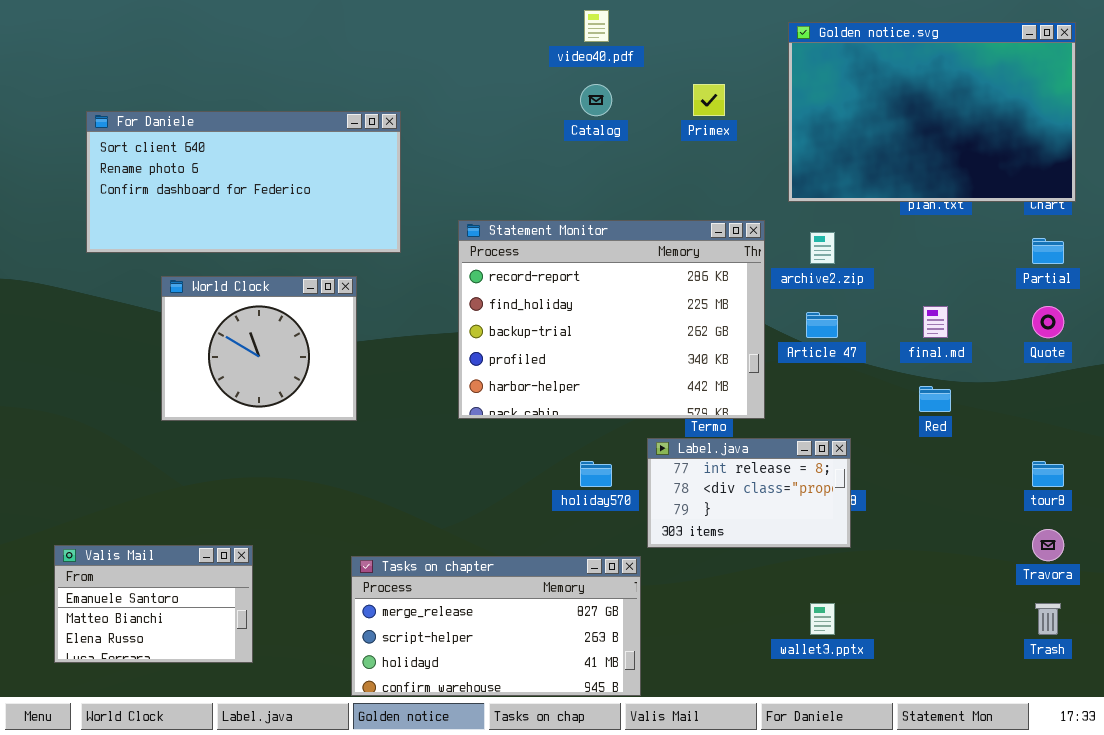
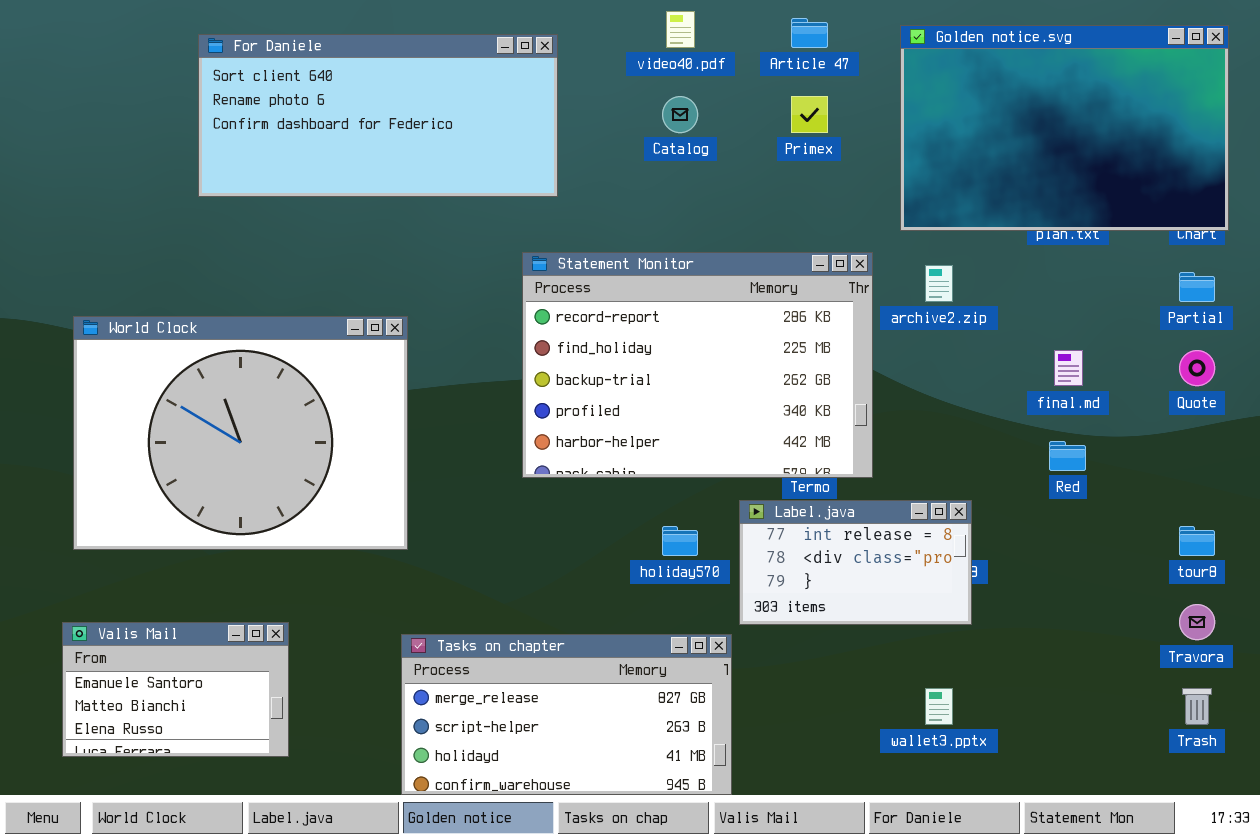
For Daniele: [86,111,401,253] -> [198,34,558,197], moved
World Clock: [161,276,357,421] -> [73,316,408,550], resized
Article 47: [806,312,838,338] -> [791,18,828,48], moved

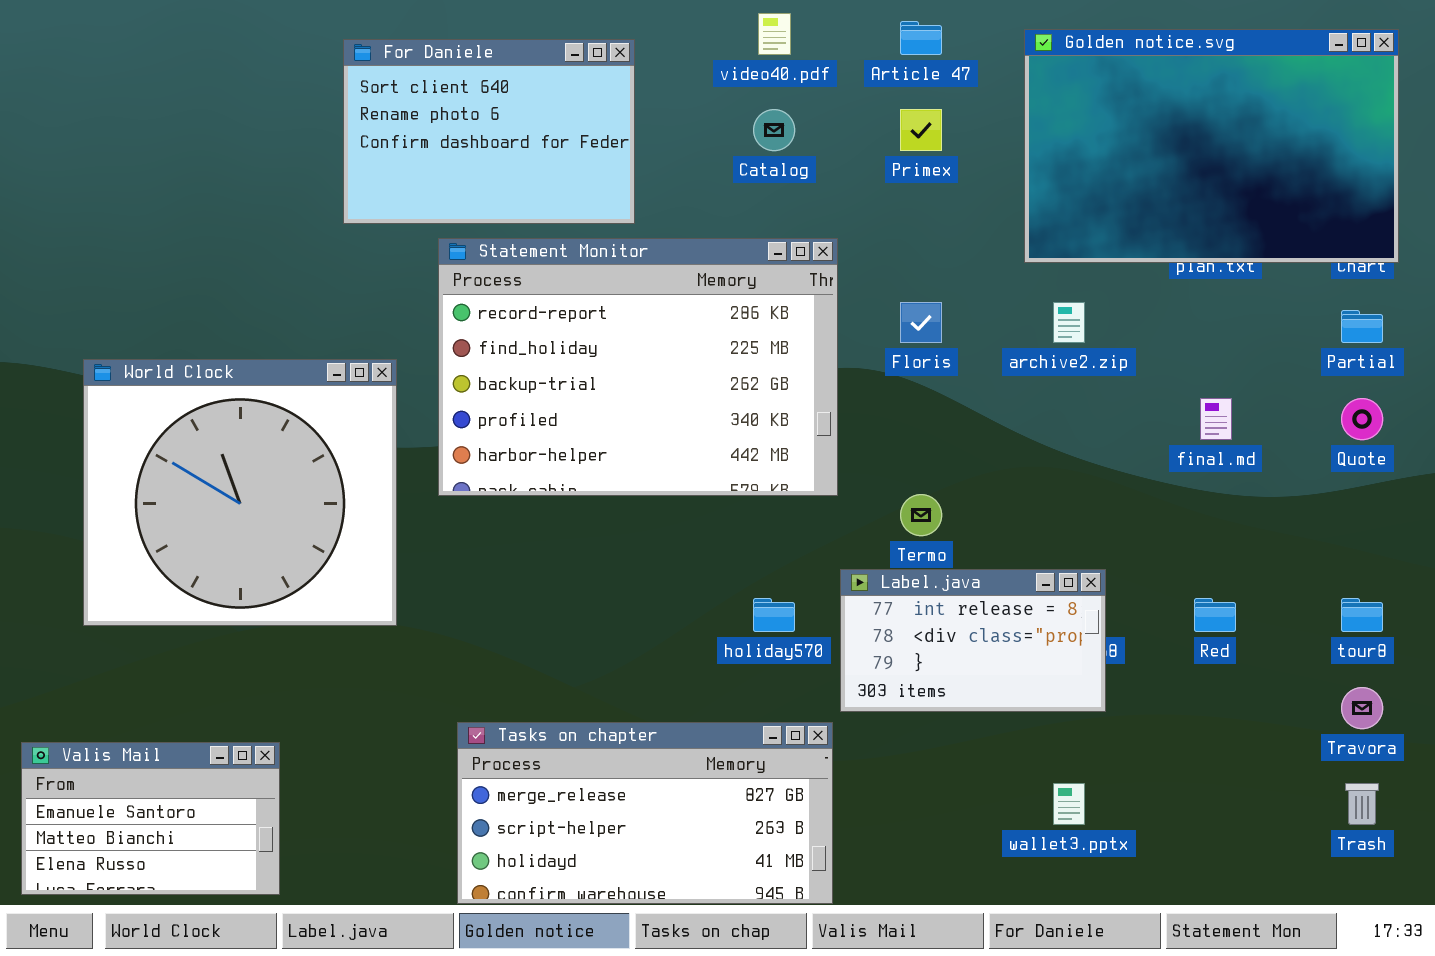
For Daniele: [198,34,558,197] -> [343,39,635,224], resized
Statement Monitor: [522,252,873,478] -> [438,238,838,496], moved
World Clock: [73,316,408,550] -> [83,359,397,626], resized
Red: [1049,441,1086,471] -> [1194,598,1236,632], moved
Valis Mail: [62,622,289,757] -> [21,742,280,895], moved

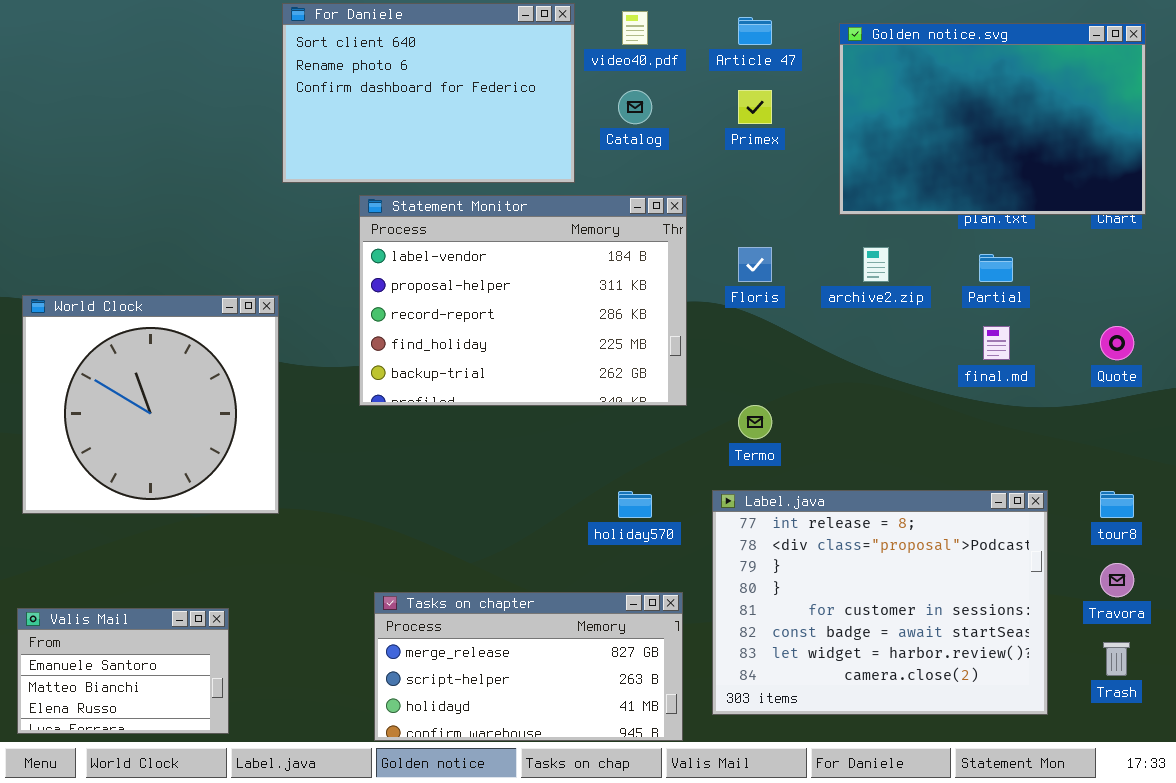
For Daniele: [343,39,635,224] -> [282,3,575,183], resized
Statement Monitor: [438,238,838,496] -> [359,195,687,406], scrolled up 2 rows
Partial: [1341,310,1383,343] -> [979,254,1013,282], moved
World Clock: [83,359,397,626] -> [22,295,279,514], moved
Label.java: [840,569,1106,712] -> [712,490,1048,715], moved, resized

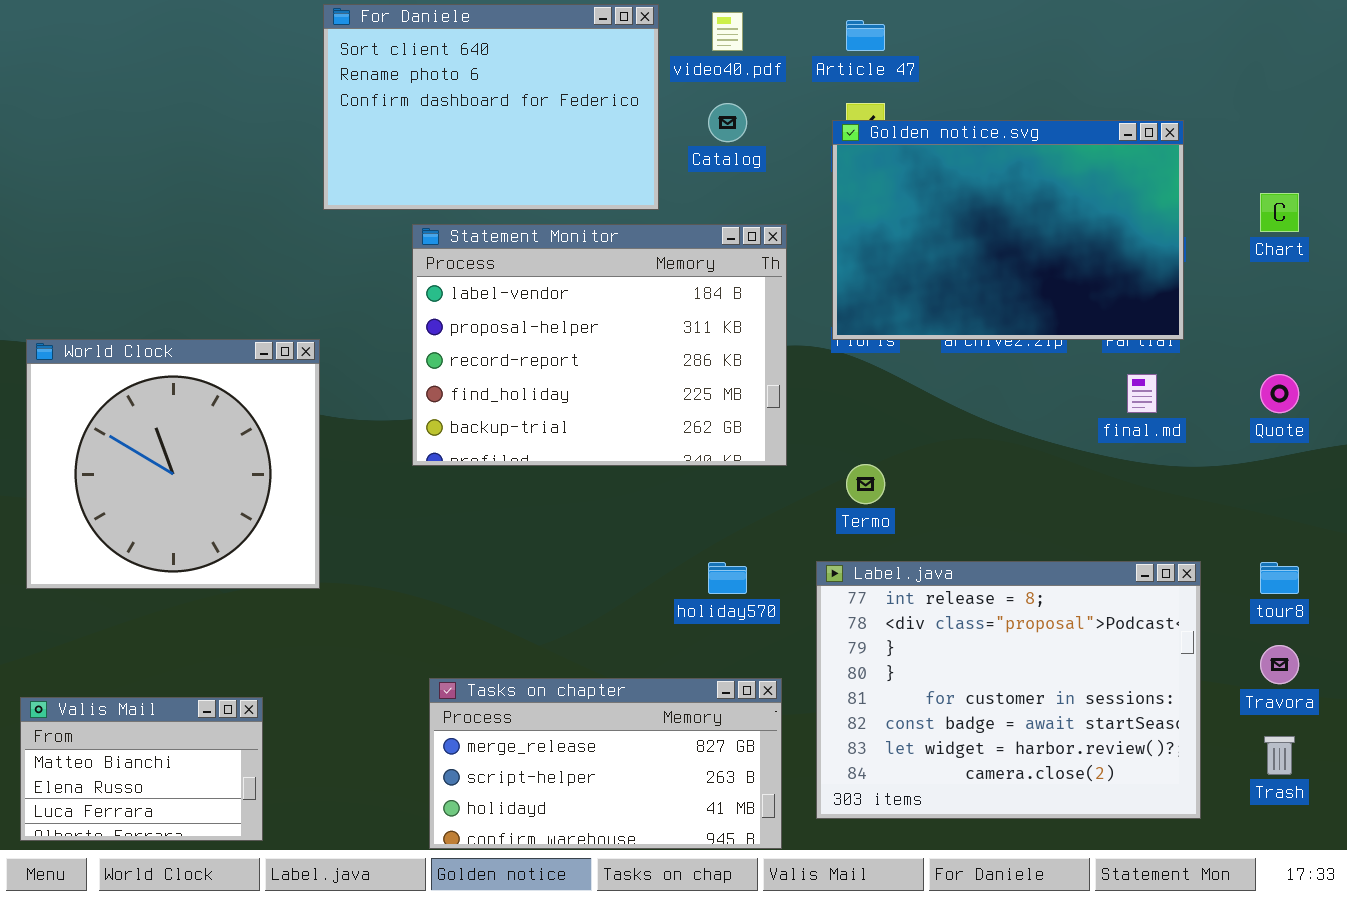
Golden notice.svg: [839,23,1146,215] -> [832,120,1184,340], moved
Valis Mail: [17,608,229,734] -> [20,697,263,841], scrolled down 1 row

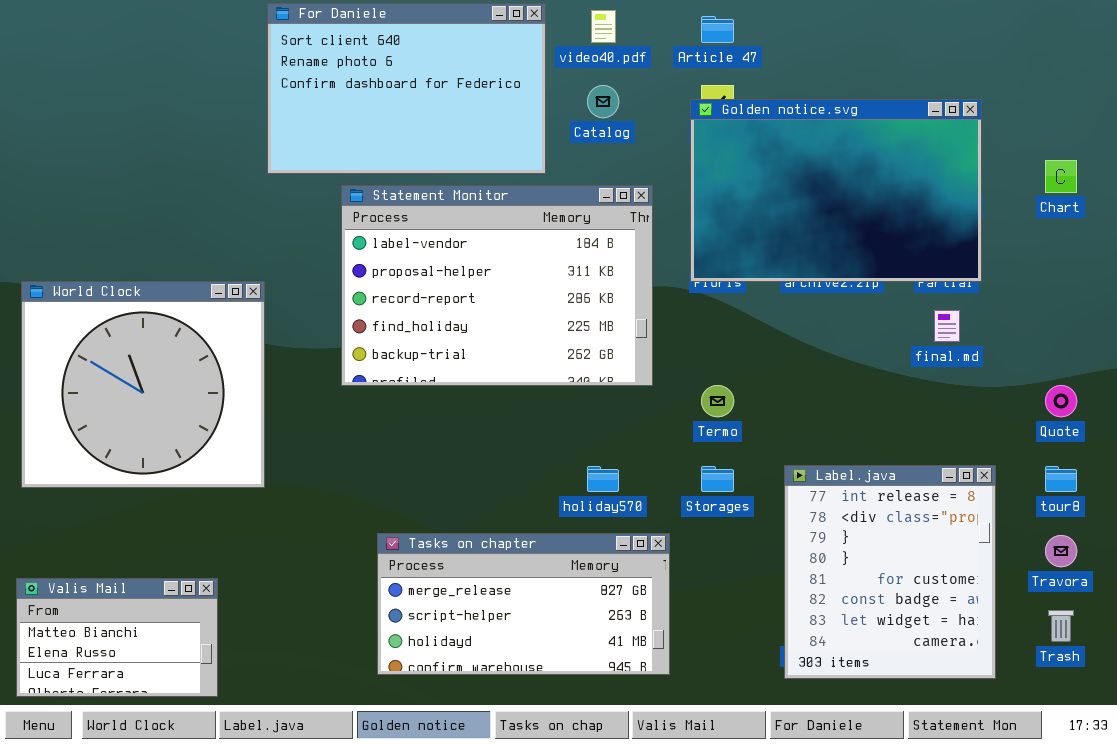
Quote: [1260,374,1299,413] -> [1045,385,1077,417], moved
Label.java: [816,561,1201,819] -> [784,465,996,679], resized
Tasks on chapter: [429,678,782,849] -> [377,533,670,675], moved

